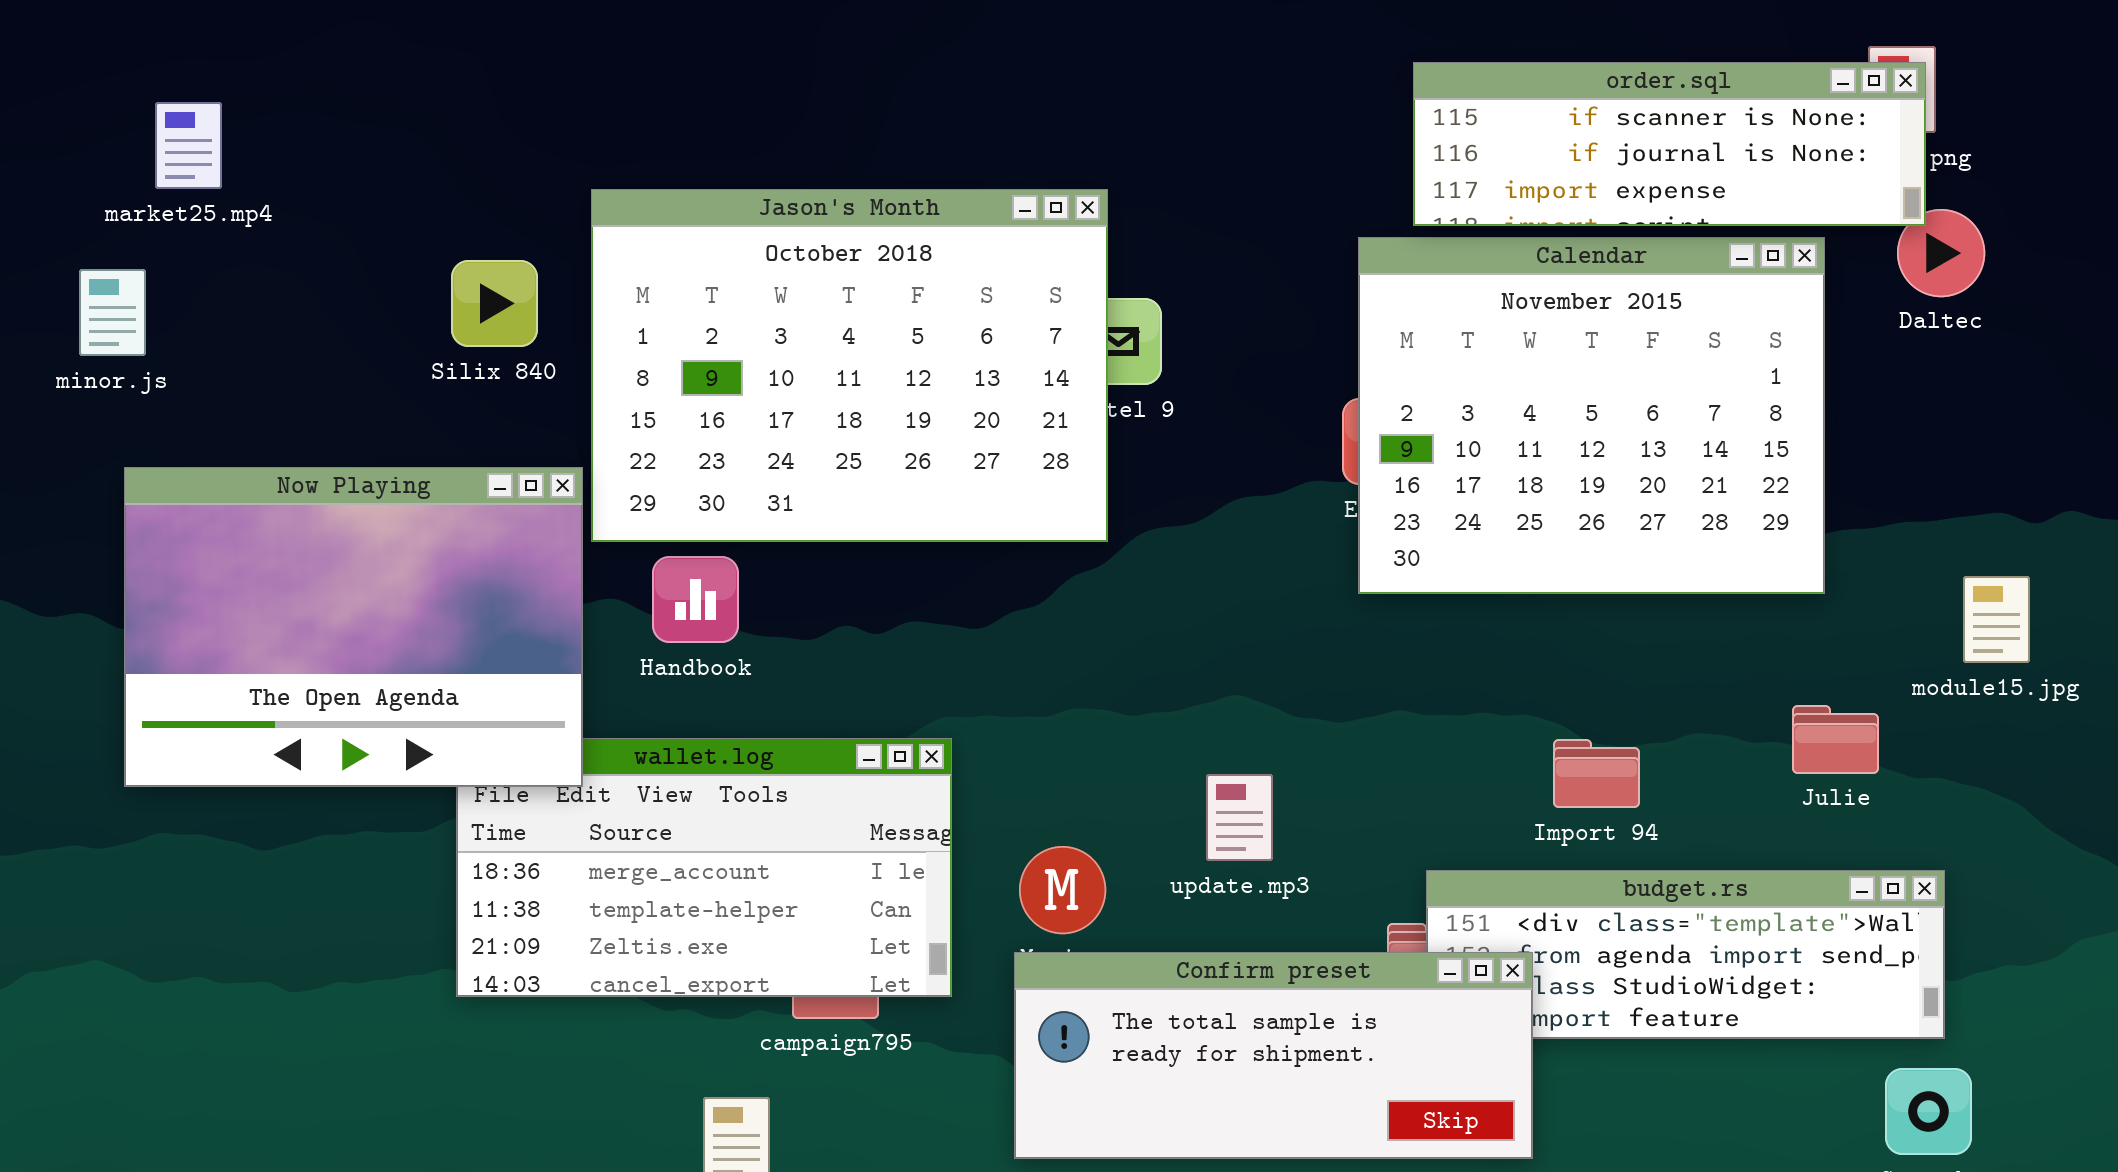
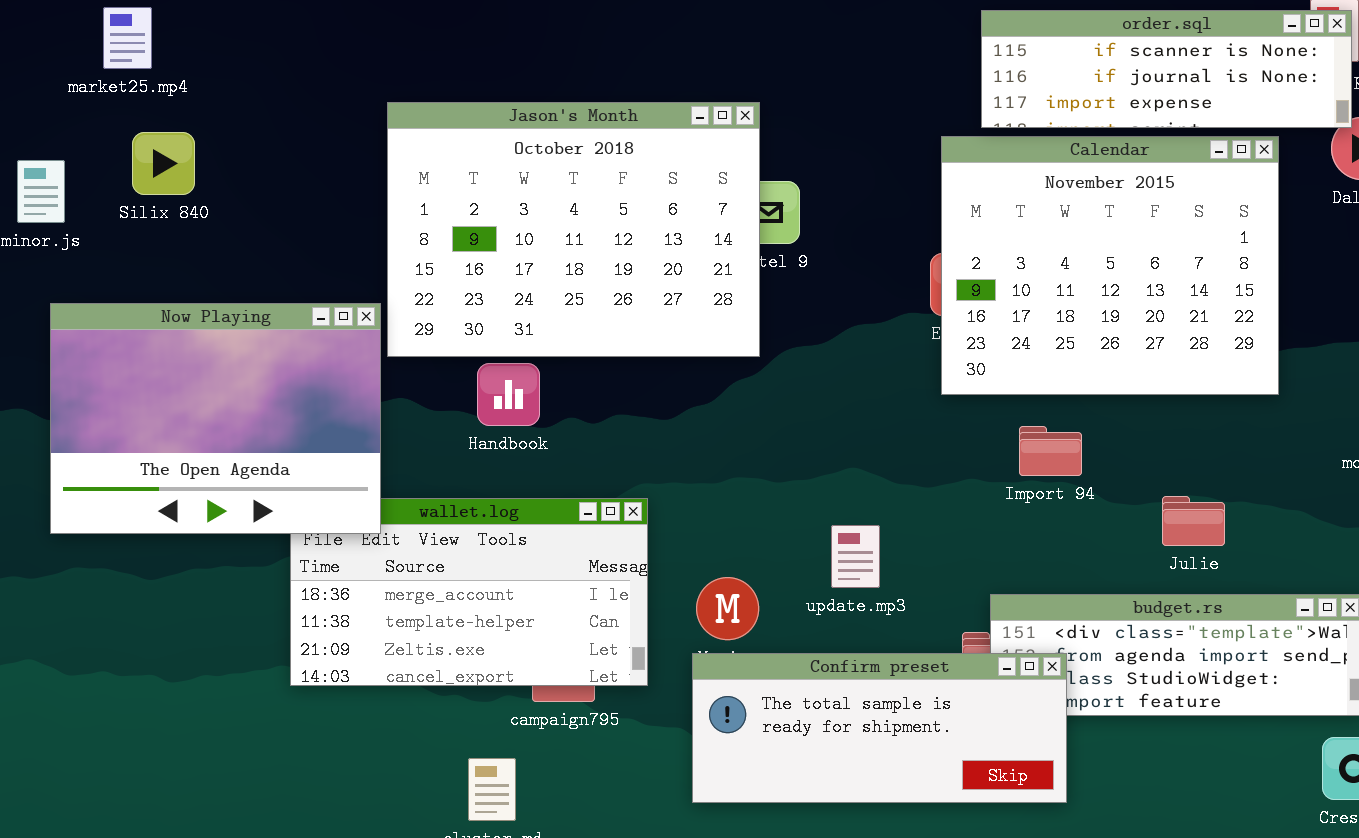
market25.mp4: [155,102,222,189] -> [103,7,152,69], moved
Silix 840: [451,260,538,347] -> [132,132,195,195], moved
Handbook: [652,556,739,643] -> [477,363,540,426], moved
Julie: [1792,705,1879,774] -> [1162,496,1225,546], moved
Import 94: [1553,739,1640,808] -> [1019,426,1082,476], moved

